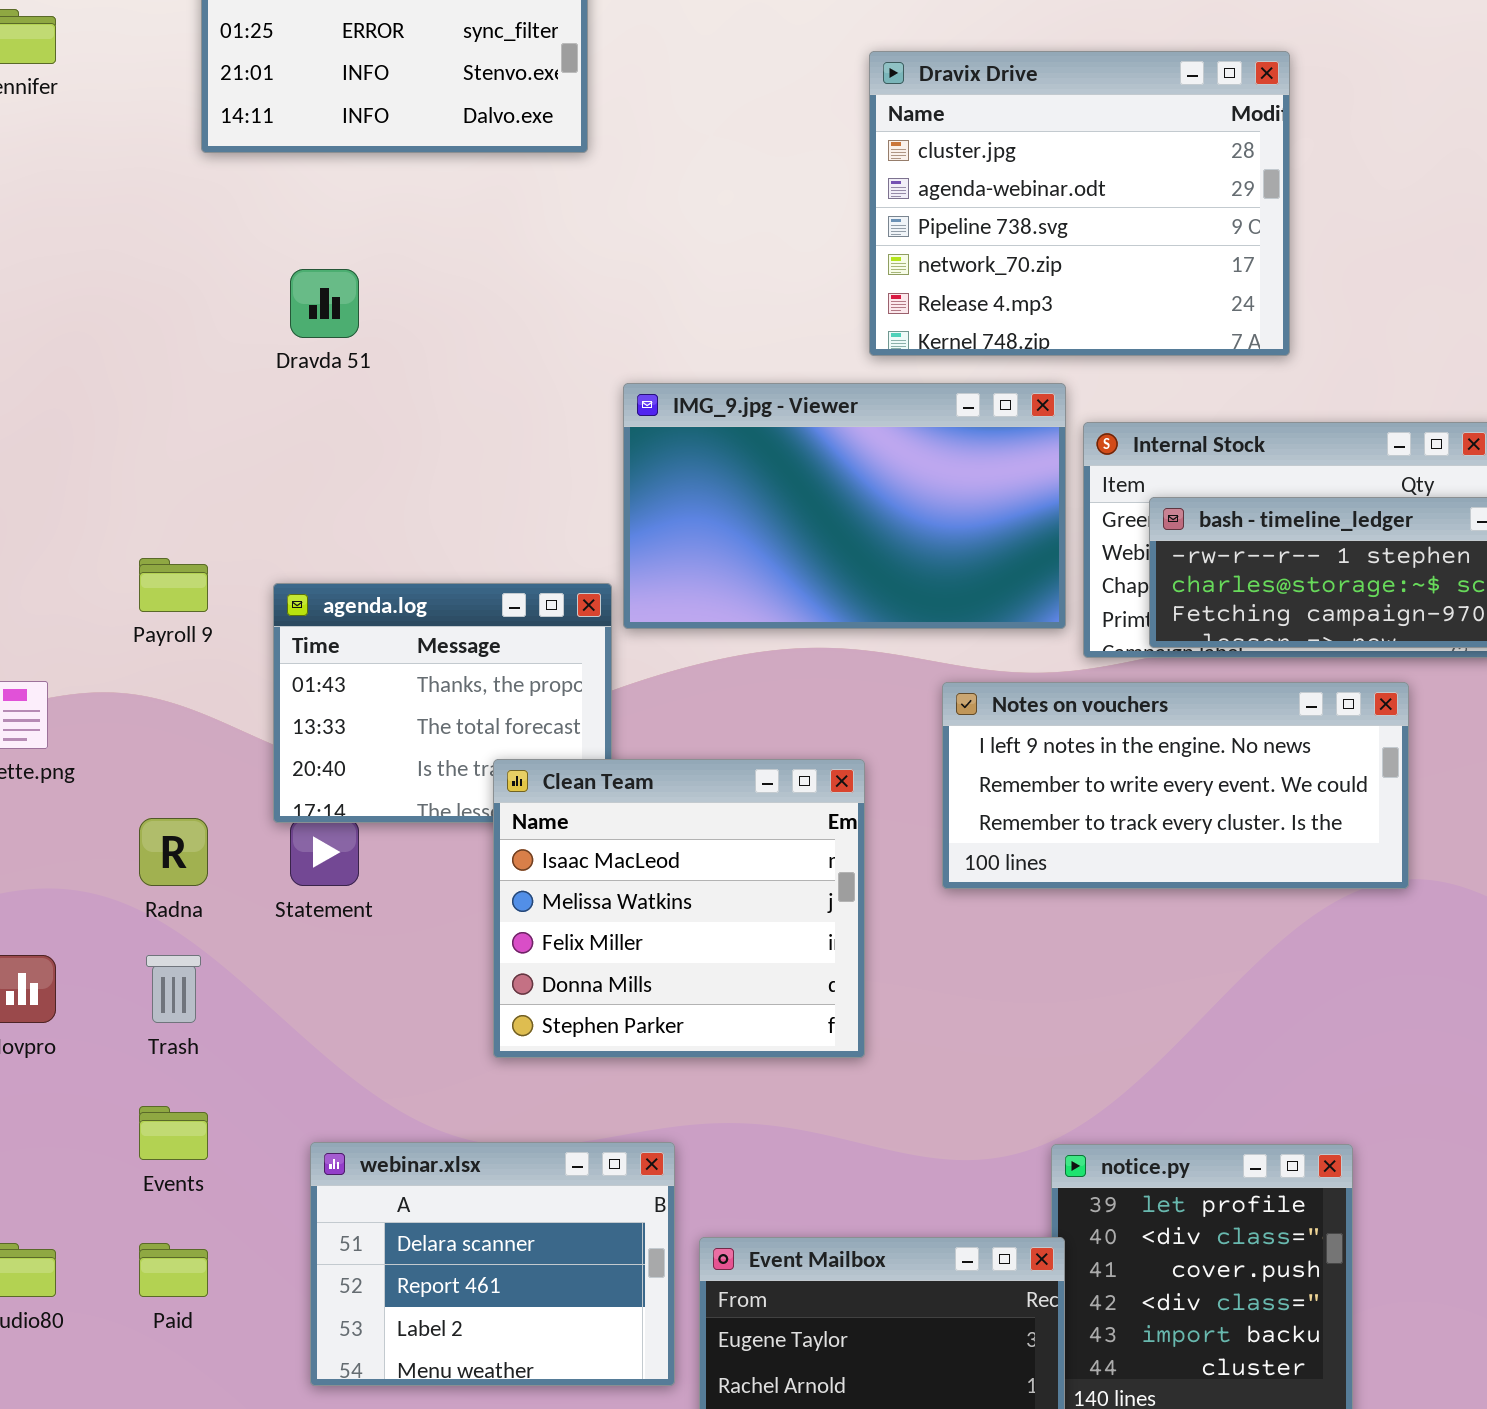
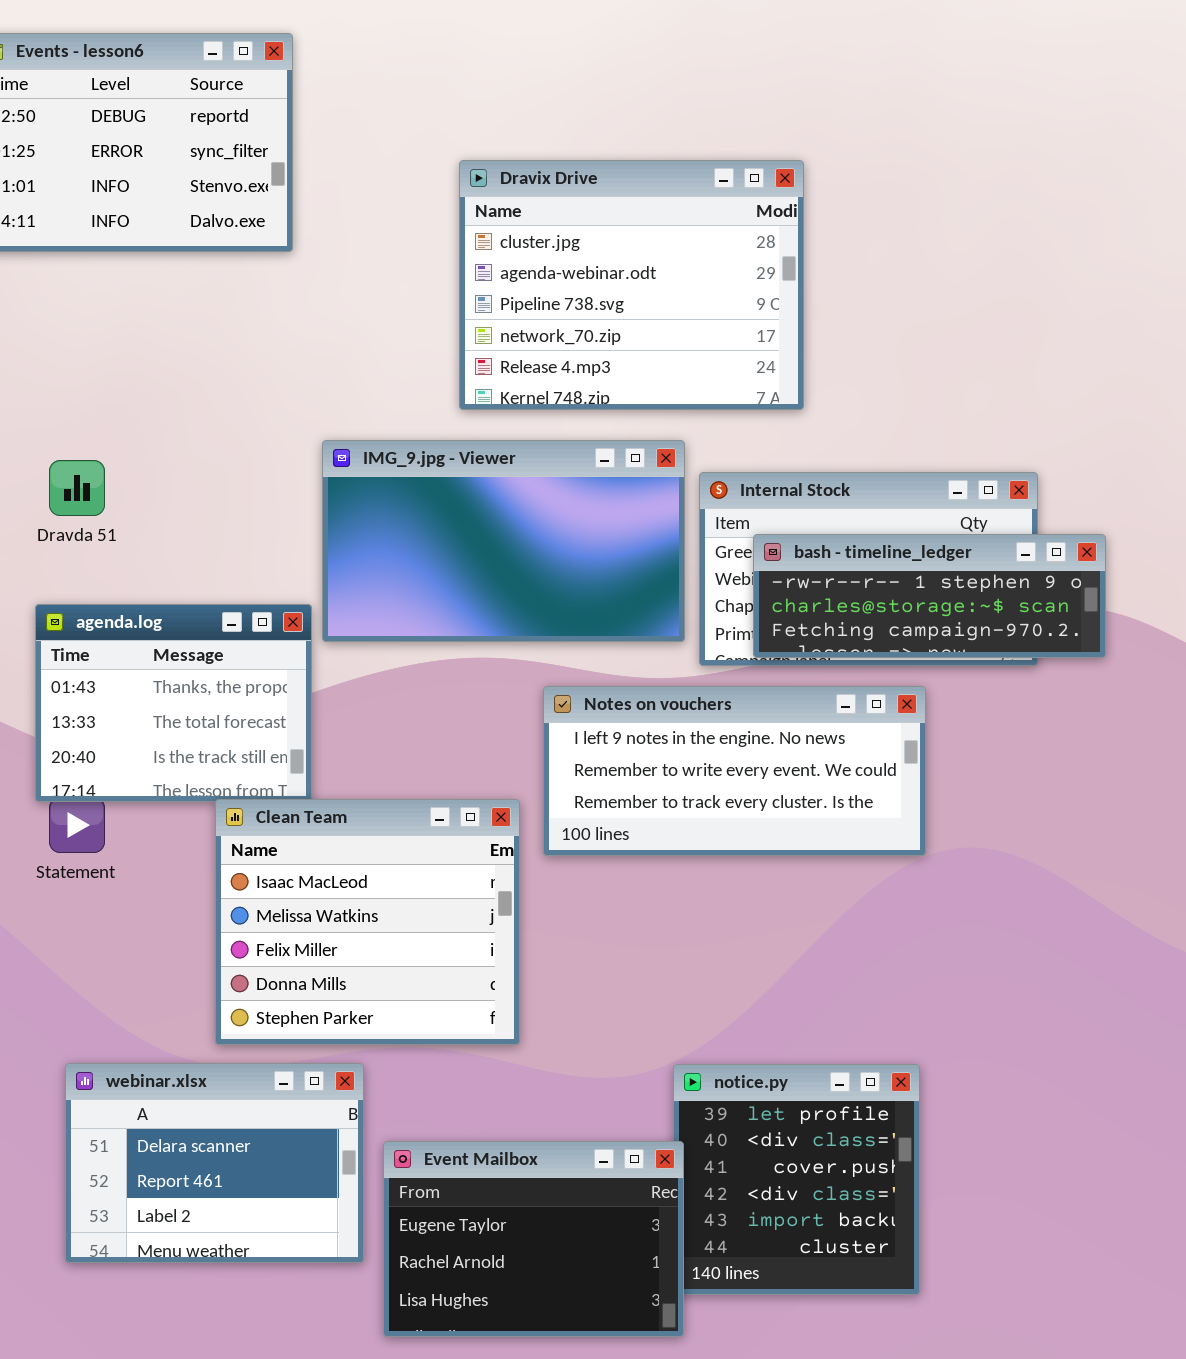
Dravix Drive: [869,51,1290,356] -> [459,160,804,410], moved
Dravda 51: [290,269,359,338] -> [49,460,105,516], moved
Notes on vouchers: [942,682,1409,889] -> [543,686,926,856], moved
Clean Team: [493,759,865,1058] -> [215,799,520,1045], moved

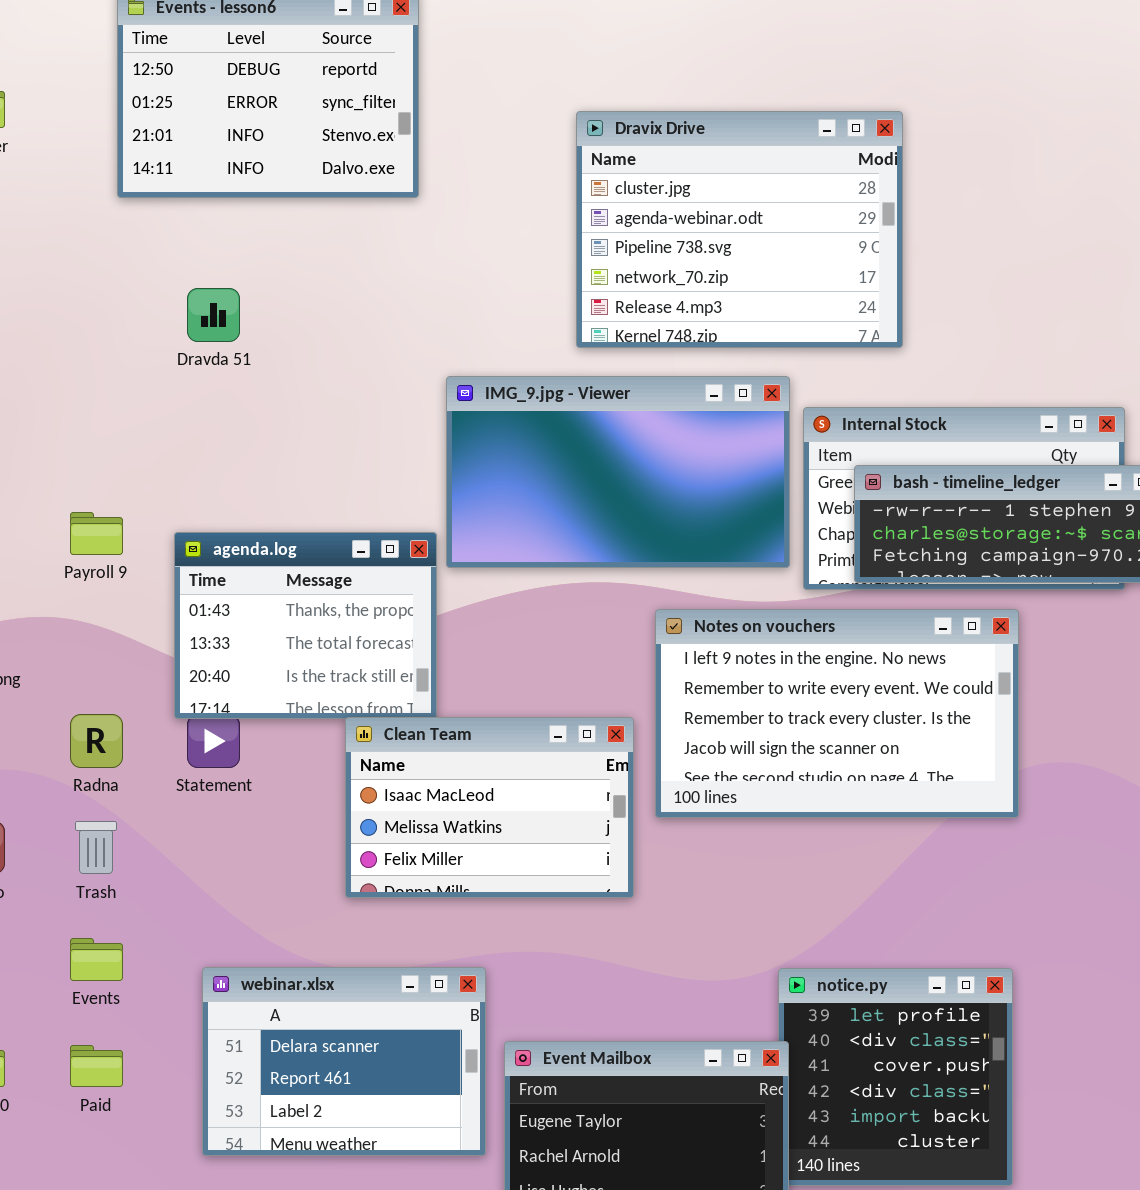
Dravda 51: [49,460,105,516] -> [187,288,240,342], moved
Notes on vouchers: [543,686,926,856] -> [655,609,1019,818], resized
Clean Team: [215,799,520,1045] -> [345,717,634,898], resized

